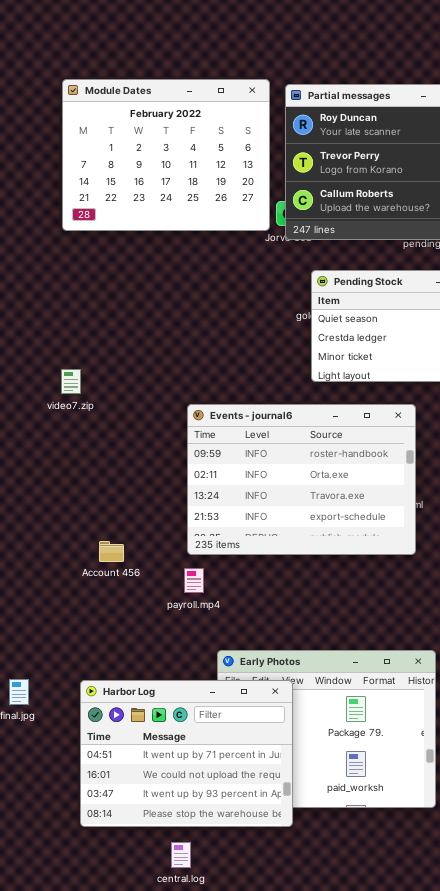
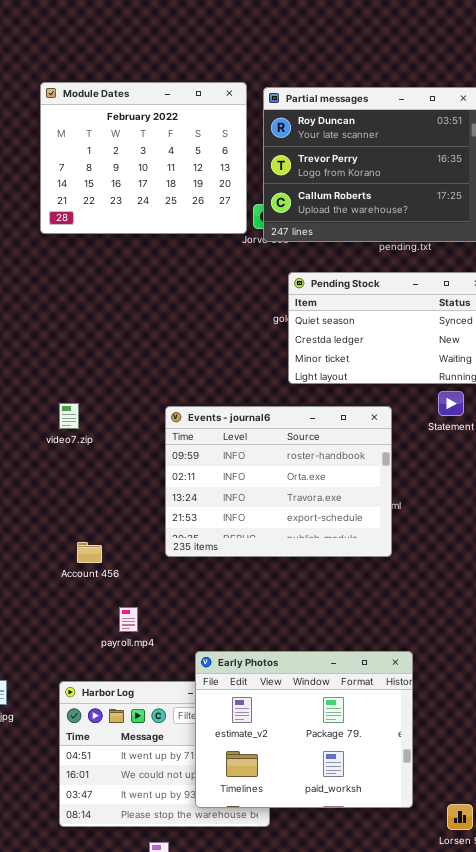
video7.zip: [61,369,81,394] -> [59,403,79,429], moved
payroll.mp4: [184,568,204,593] -> [119,607,138,632], moved
Early Photos: [217,650,436,808] -> [195,651,413,808], raised

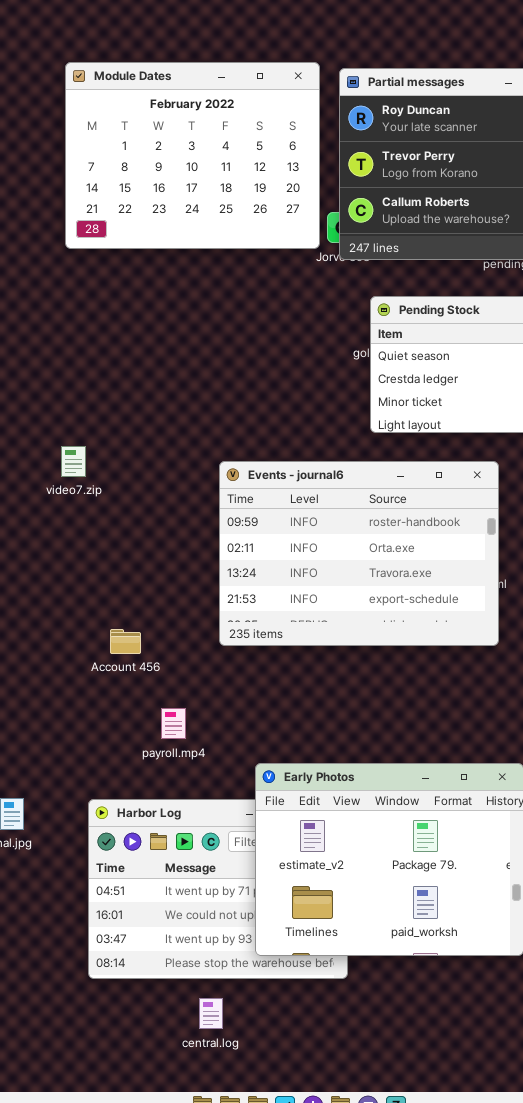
video7.zip: [59,403,79,429] -> [61,446,86,477], moved

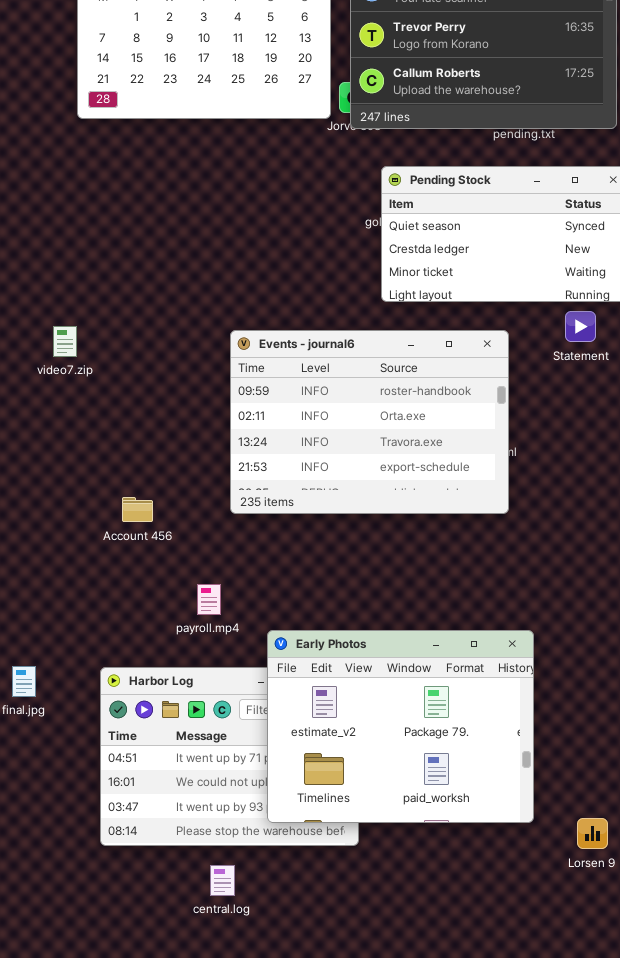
video7.zip: [61,446,86,477] -> [53,326,77,357], moved
payroll.mp4: [161,708,186,739] -> [197,584,221,615], moved

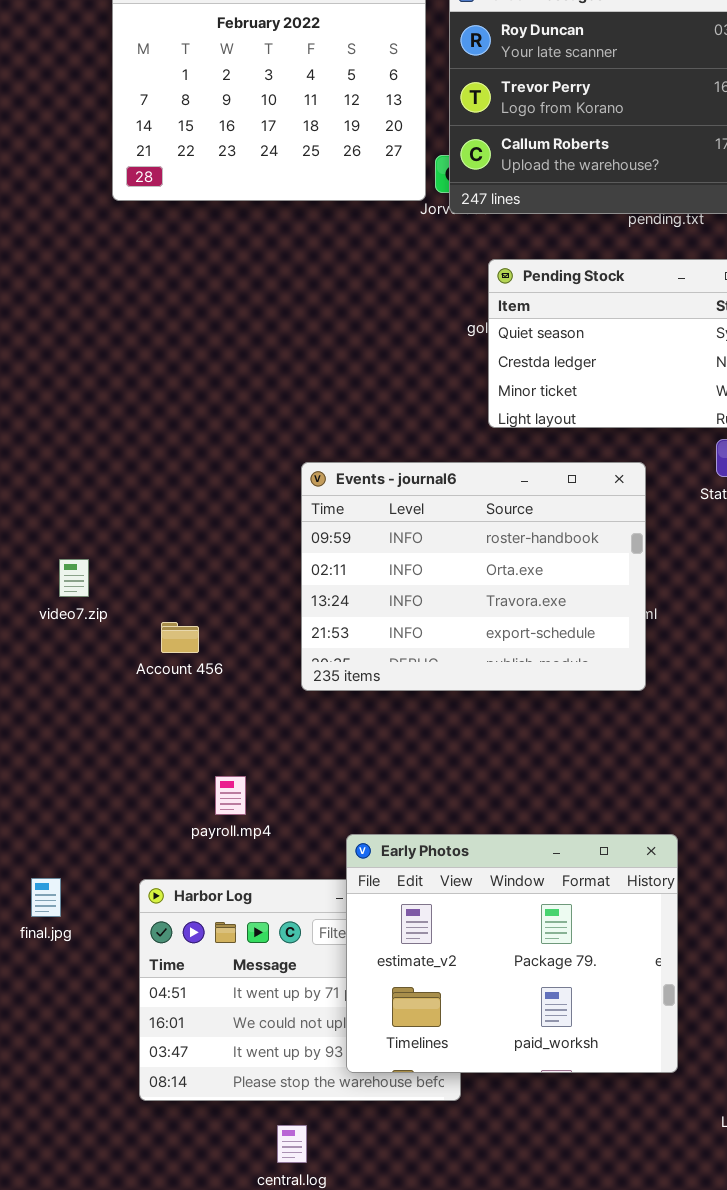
video7.zip: [53,326,77,357] -> [59,559,89,597], moved
Account 456: [122,497,153,522] -> [161,622,199,653], moved
payroll.mp4: [197,584,221,615] -> [215,776,246,815], moved

